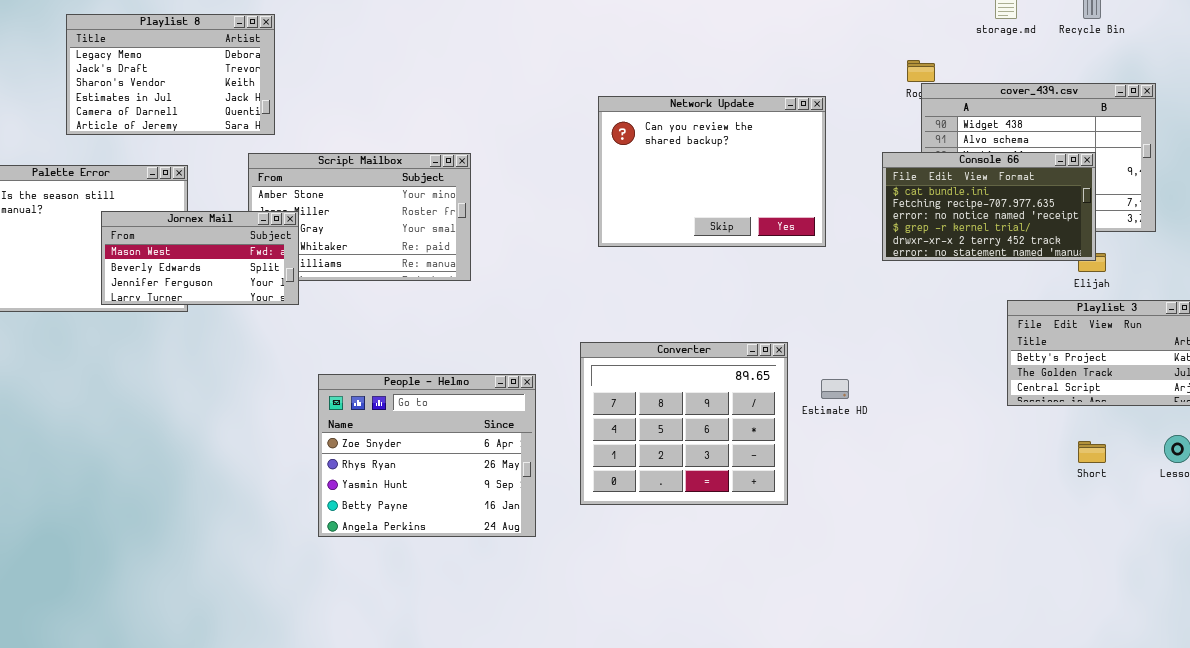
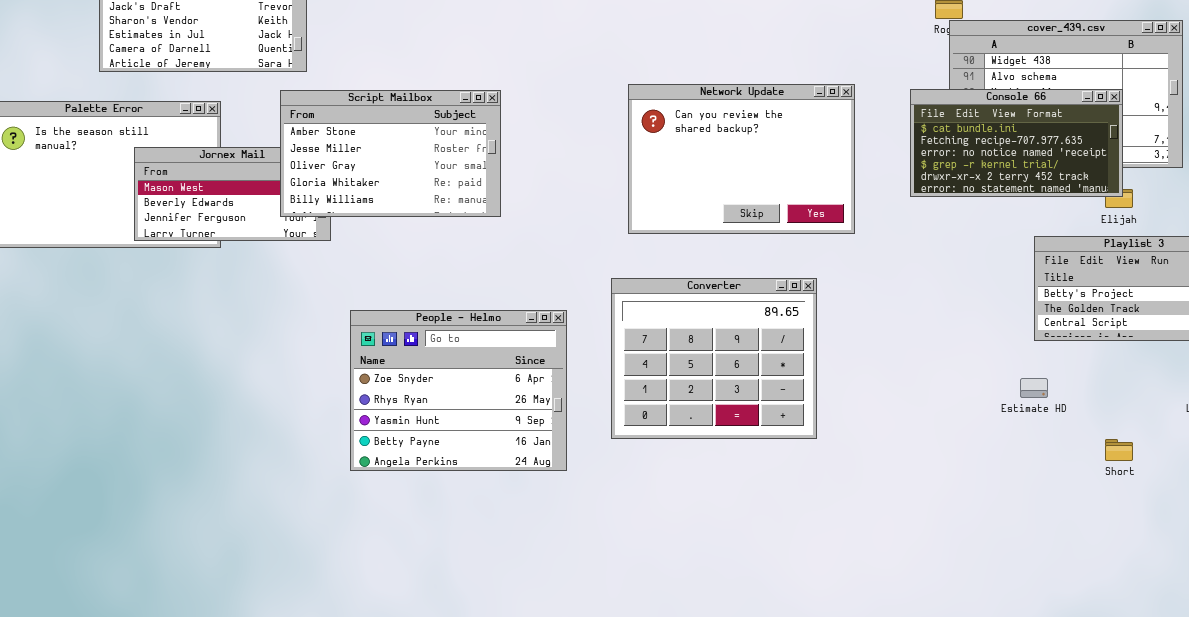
Network Update: [598,96,826,247] -> [628,84,855,234], moved
Script Mailbox: [248,153,471,281] -> [280,90,501,217], raised
Estimate HD: [821,379,849,399] -> [1020,378,1048,398], moved
Short: [1078,441,1106,463] -> [1105,439,1133,461], moved

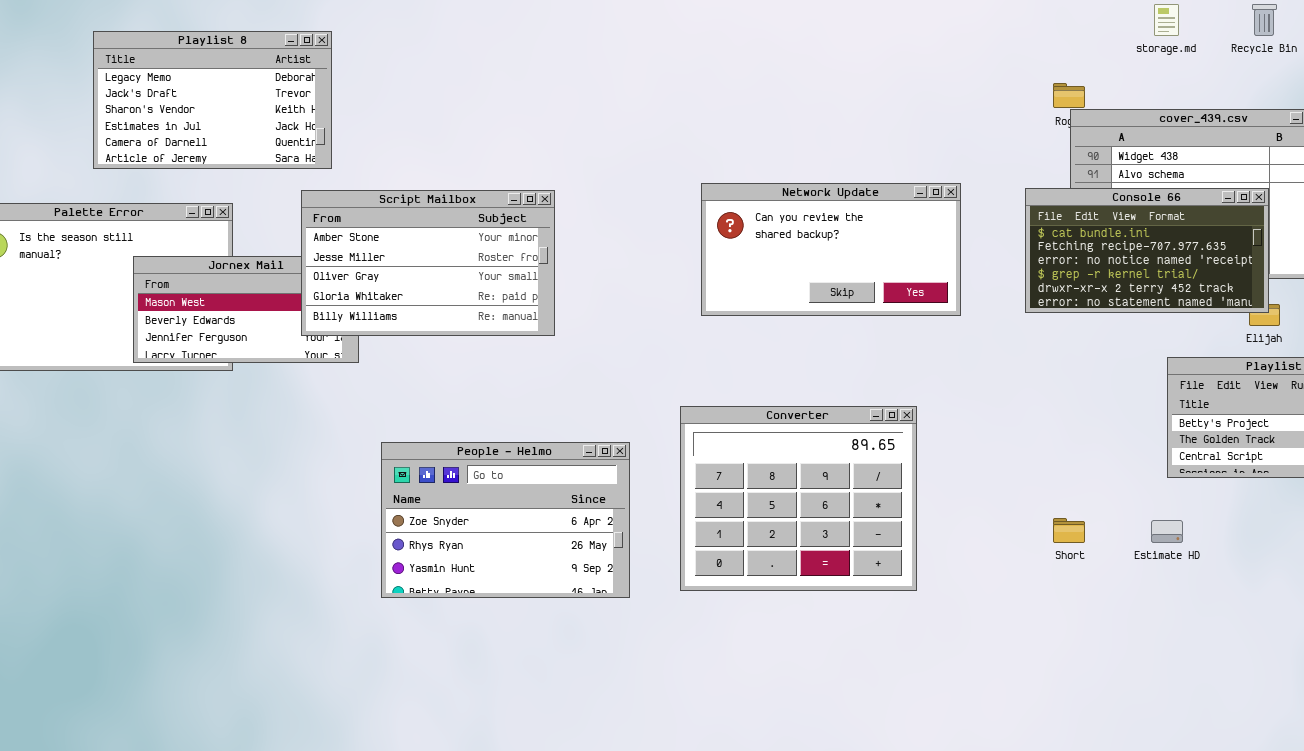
Network Update: [628,84,855,234] -> [701,183,961,316], resized
People - Helmo: [350,310,567,471] -> [381,442,630,598], resized
Short: [1105,439,1133,461] -> [1053,518,1085,543], moved

